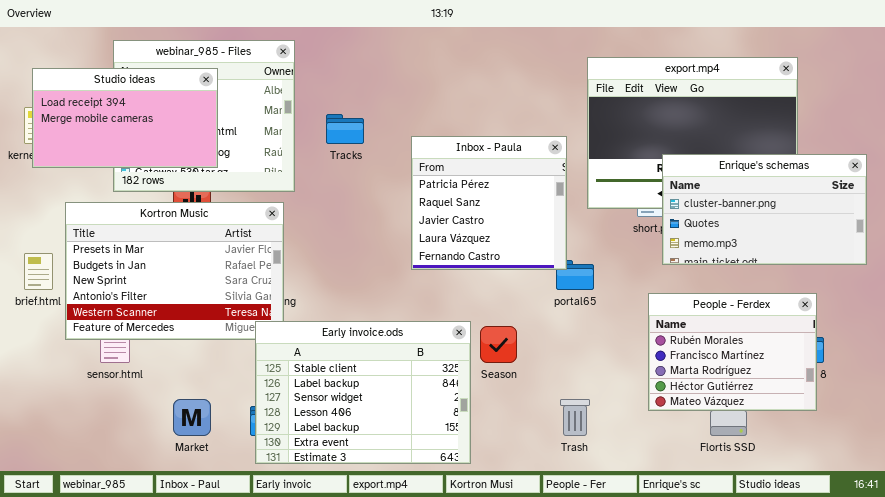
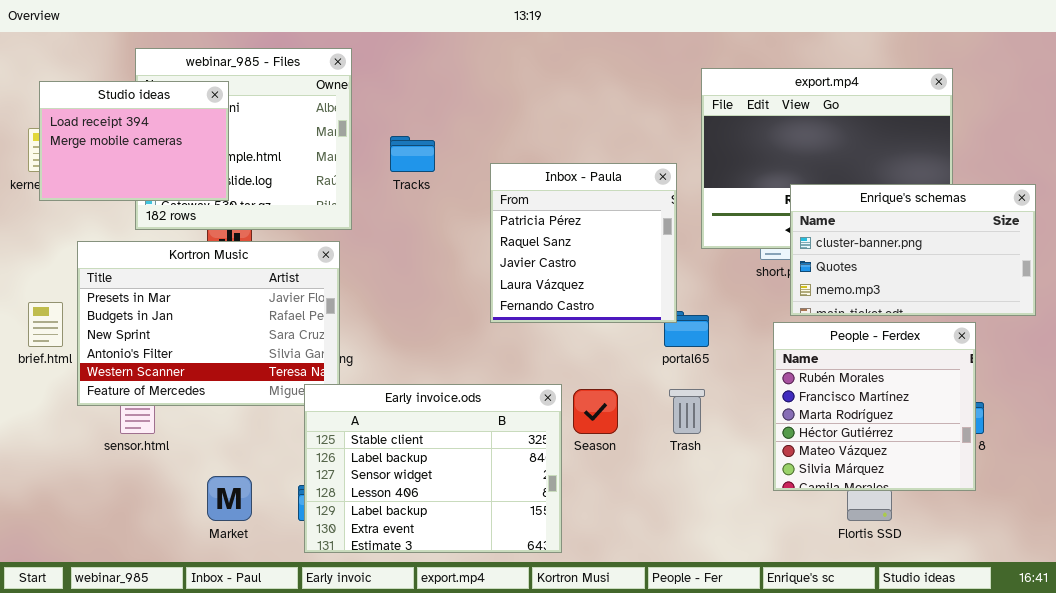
Studio ideas: [32,68,218,168] -> [39,81,229,201], resized
People - Ferdex: [648,293,817,411] -> [773,322,976,491], resized
Trash: [560,399,590,436] -> [669,389,705,434], moved

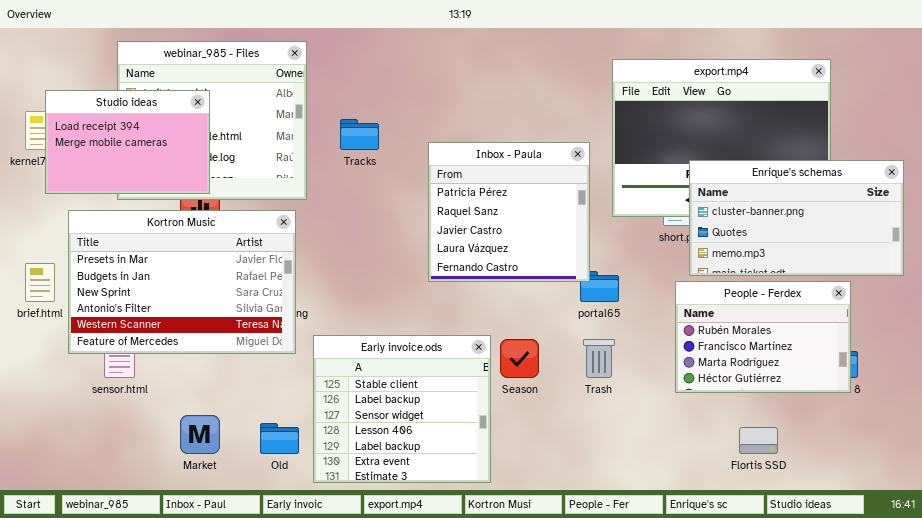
Studio ideas: [39,81,229,201] -> [45,90,210,194], moved
People - Ferdex: [773,322,976,491] -> [675,281,851,393], resized
Early invoice.ods: [304,384,562,553] -> [313,335,491,483], resized

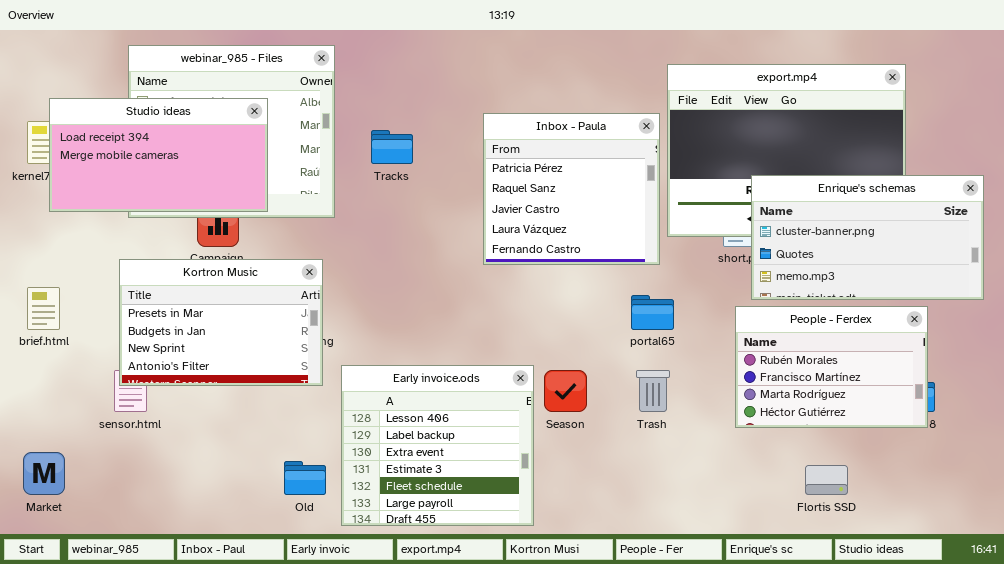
Studio ideas: [45,90,210,194] -> [49,98,268,212], resized
Inbox - Paula: [428,142,590,282] -> [483,113,660,265], moved
Kortron Music: [68,210,296,354] -> [119,259,323,386], resized
Early invoice.ods: [313,335,491,483] -> [341,365,534,526], scrolled down 3 rows
Market: [180,415,220,454] -> [23,452,65,495], moved

